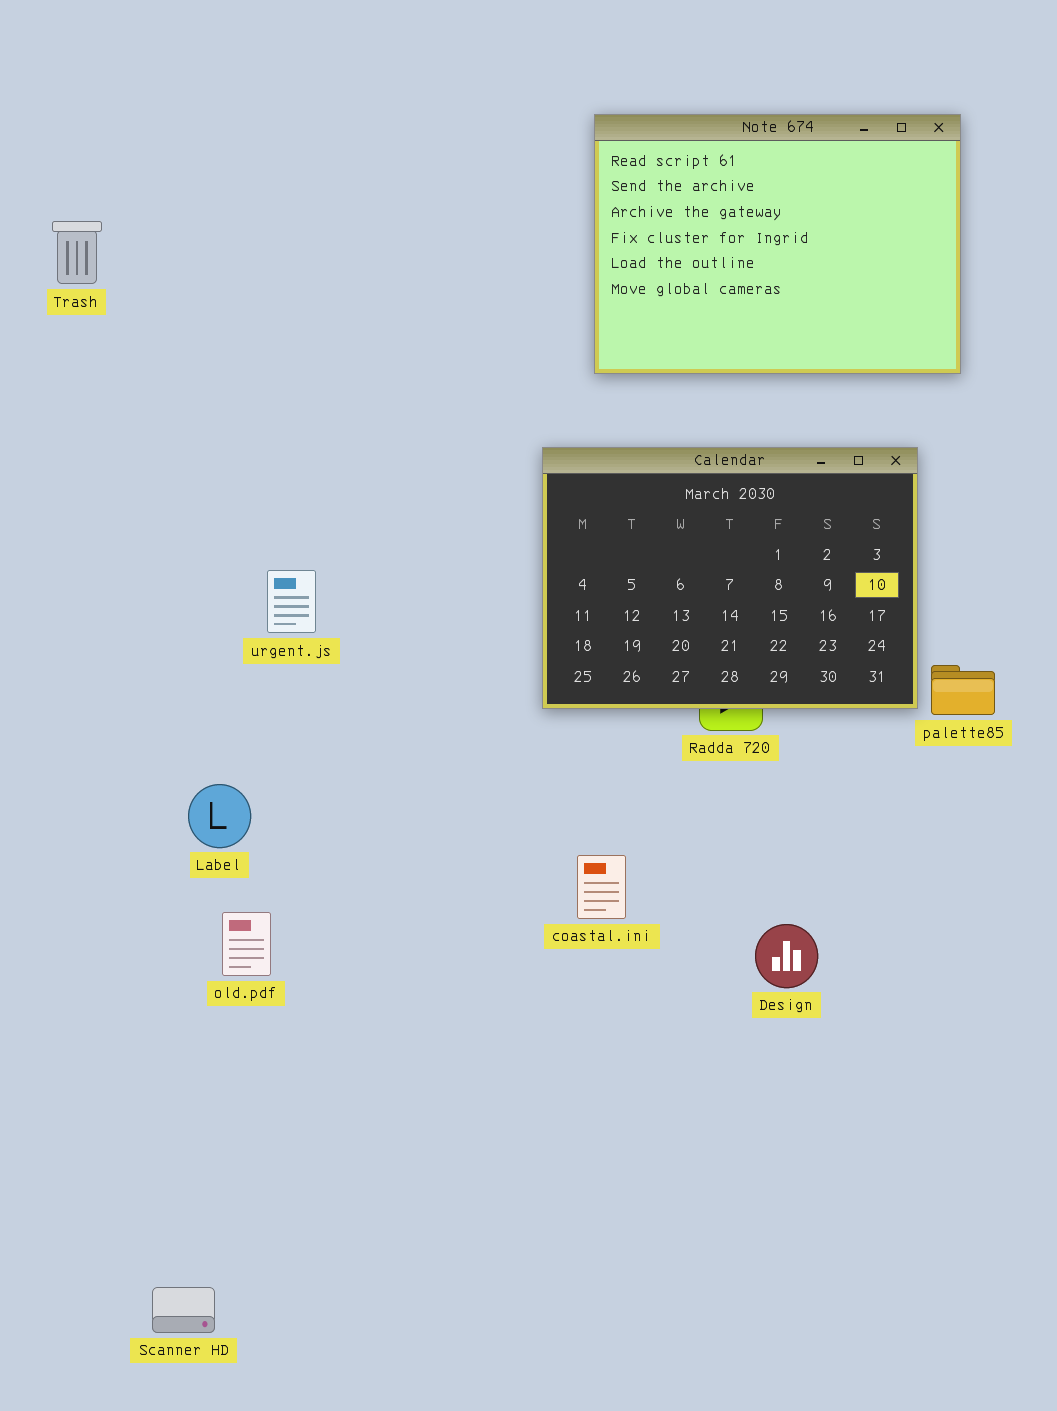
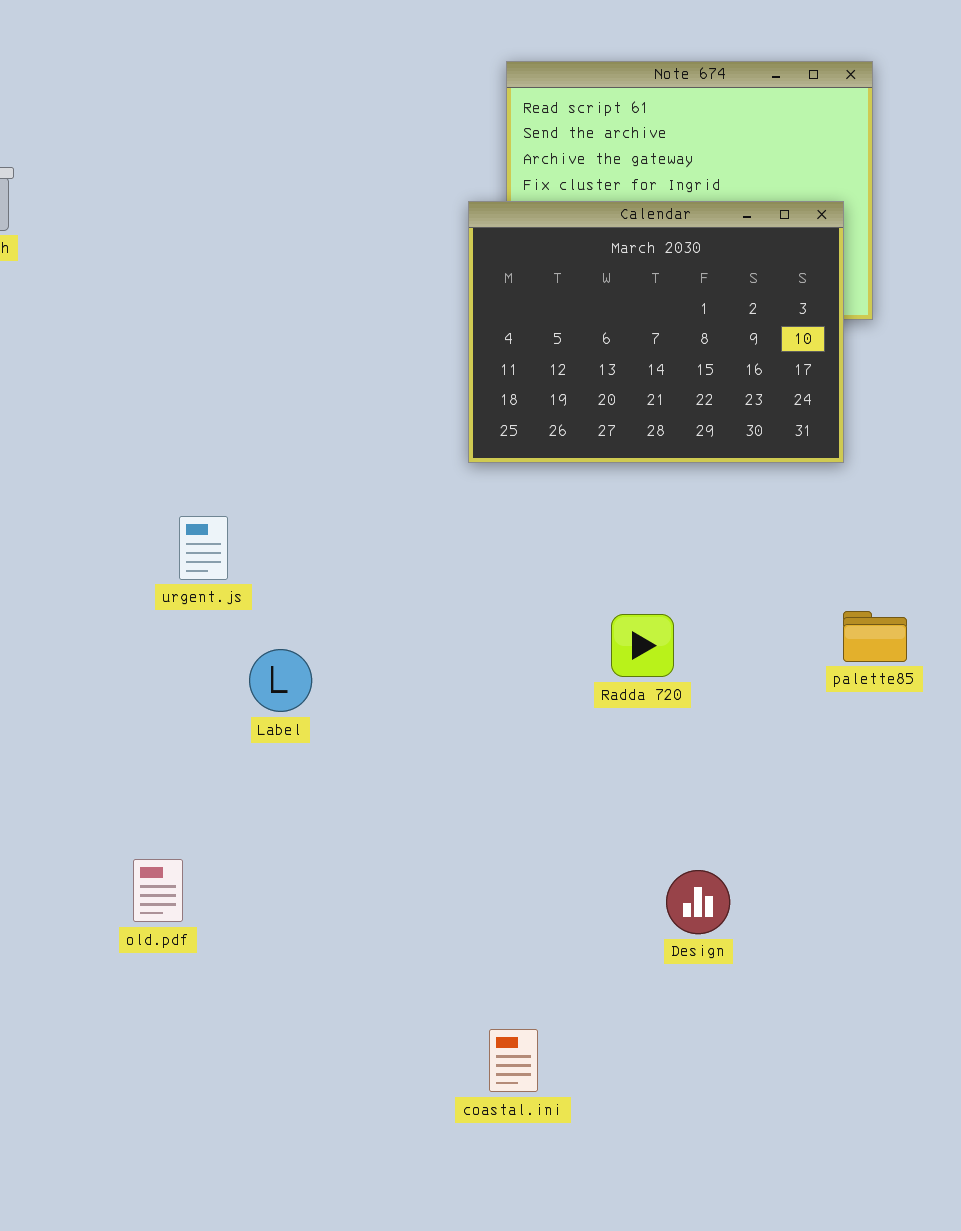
Calendar: [542,447,918,709] -> [468,201,844,463], moved
Label: [188,784,251,848] -> [249,649,312,712], moved
coastal.ini: [577,855,626,919] -> [489,1029,538,1092], moved

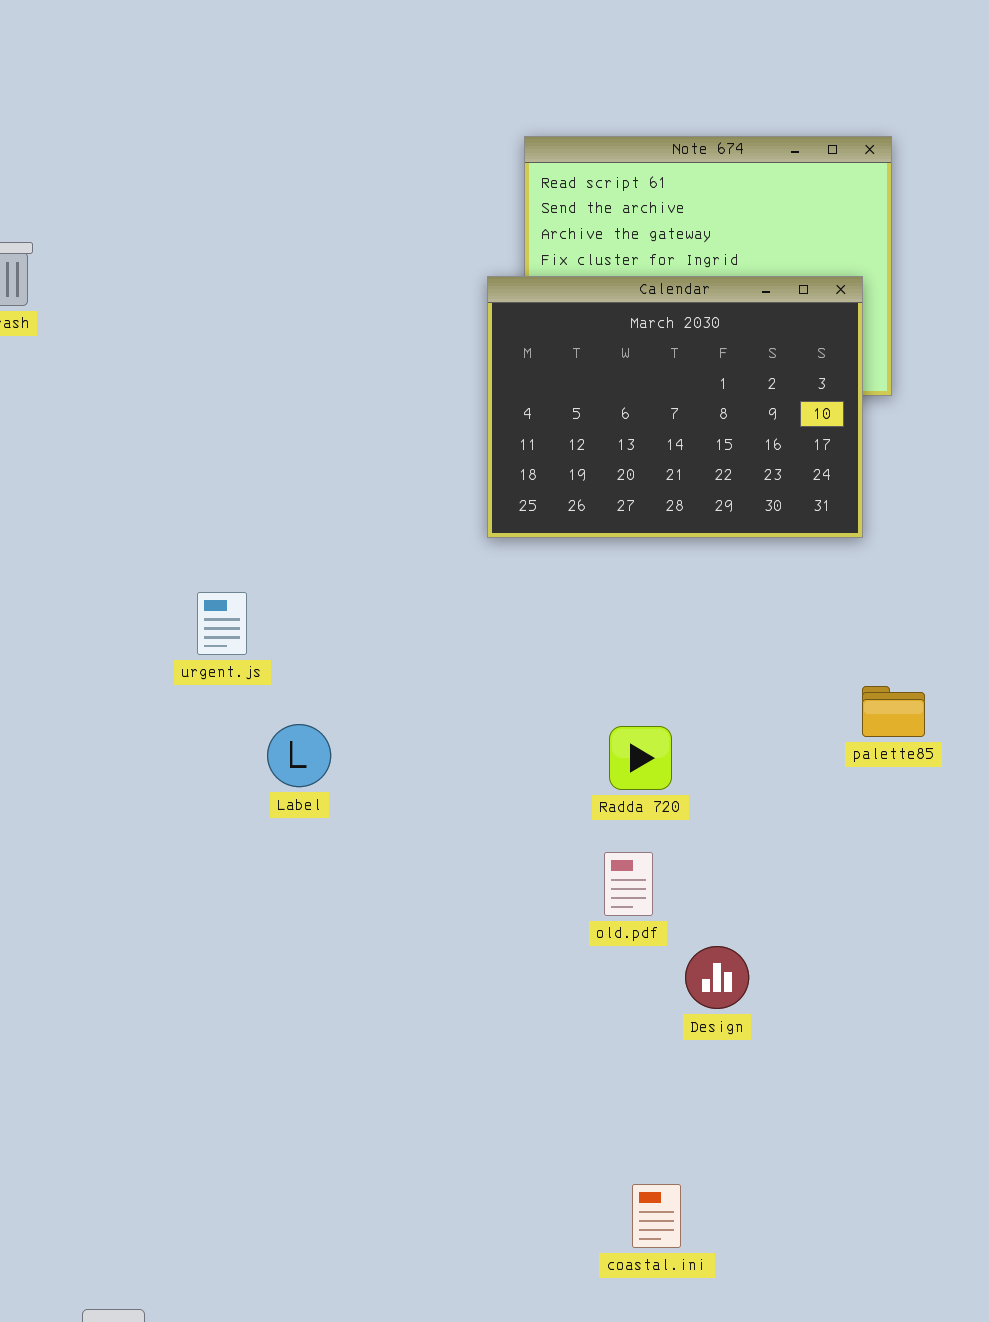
Radda 720: [611,614,674,677] -> [609,726,672,790], moved
old.pdf: [133,859,183,922] -> [604,852,653,916], moved
coastal.ini: [489,1029,538,1092] -> [632,1184,681,1248], moved

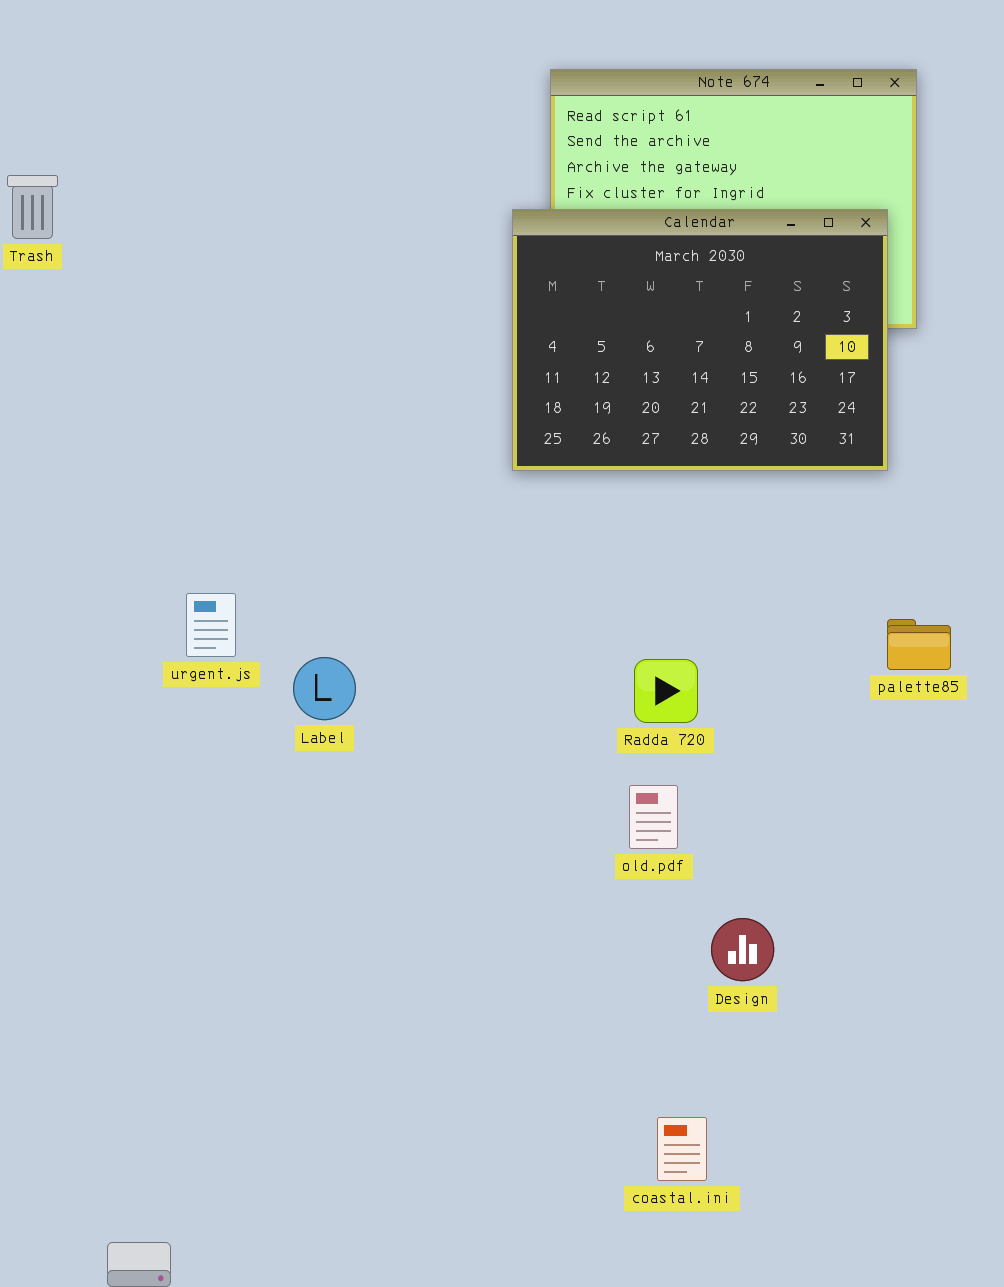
urgent.js: [197,592,247,655] -> [186,593,236,657], moved
Design: [685,946,749,1009] -> [711,918,774,981], moved

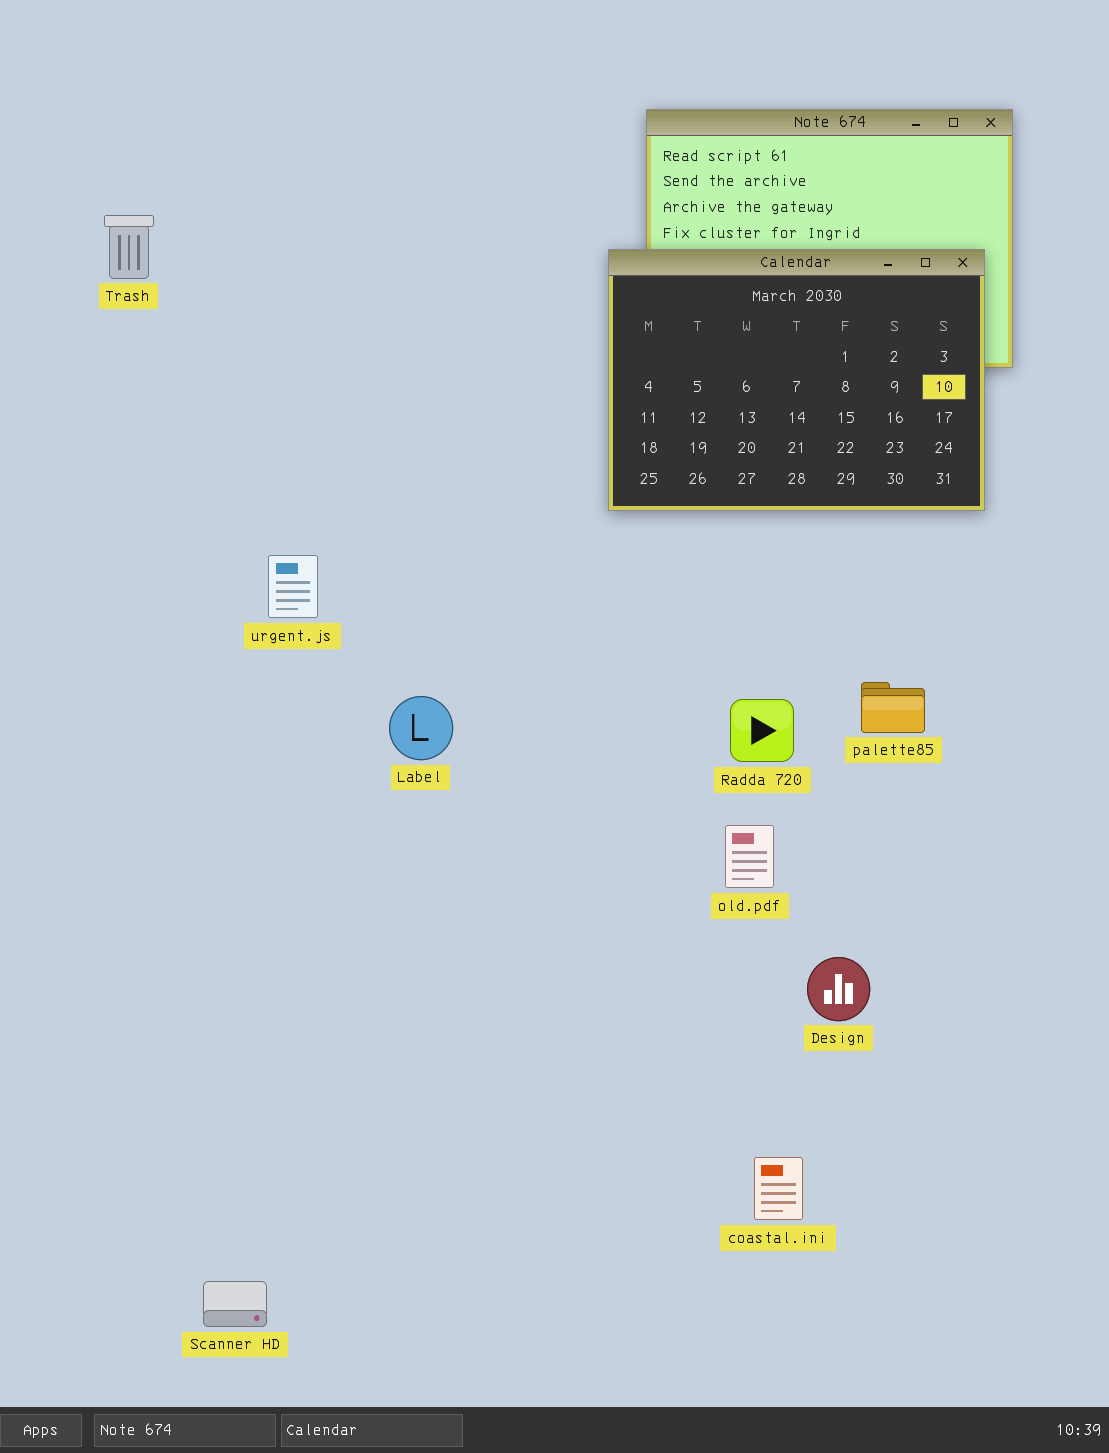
urgent.js: [186,593,236,657] -> [268,555,318,618], moved
palette85: [887,619,951,670] -> [861,682,925,733], moved

